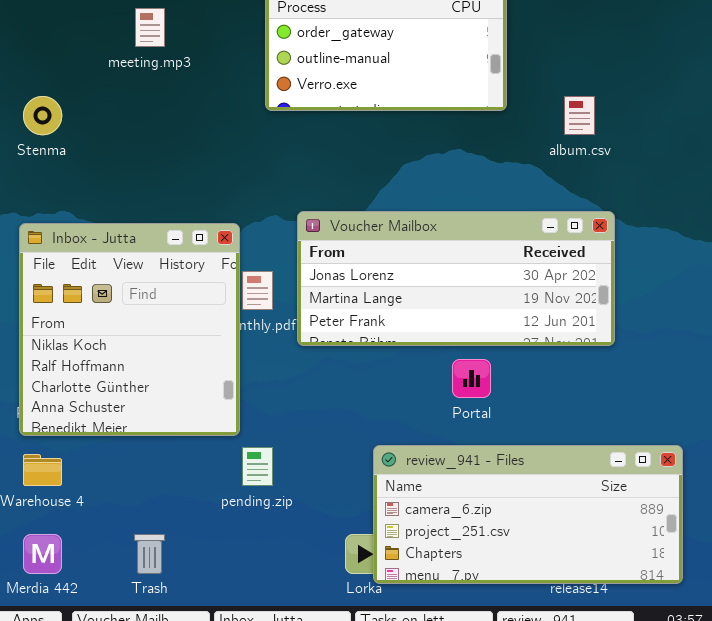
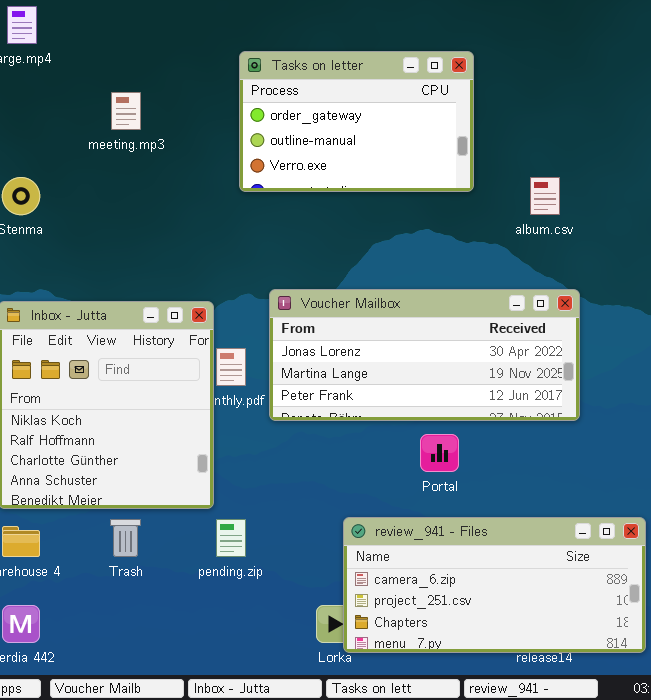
Trash: [134,534,165,574] -> [110,519,141,557], moved

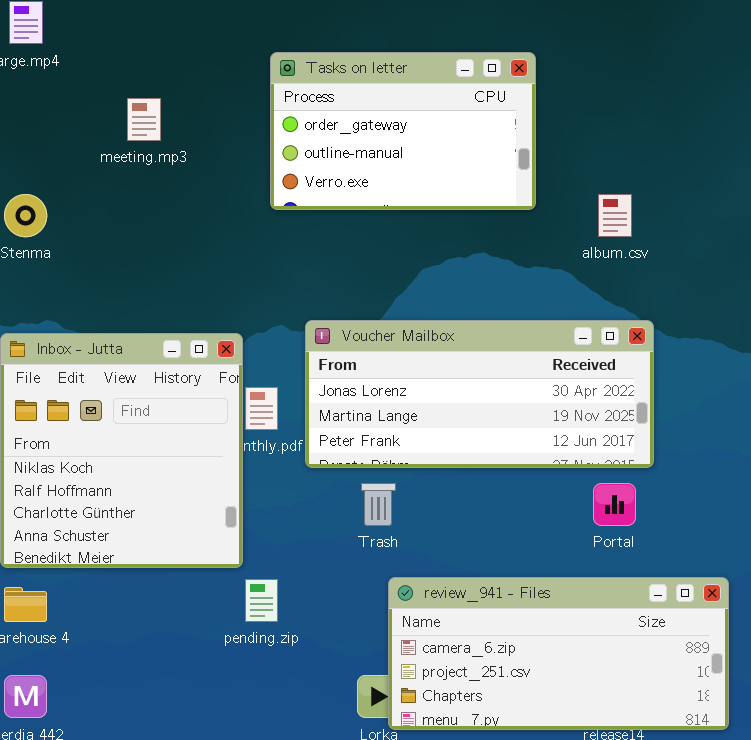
Portal: [420,434,459,472] -> [593,483,636,526], moved
Trash: [110,519,141,557] -> [361,483,396,526], moved

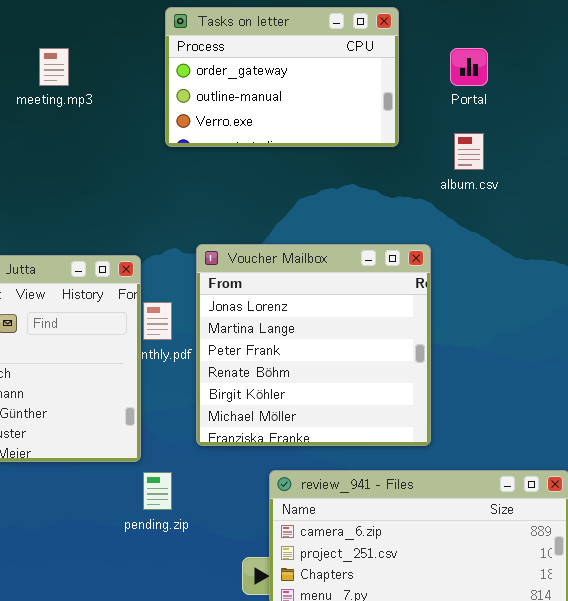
Voucher Mailbox: [305,320,654,468] -> [196,244,431,446], resized
Portal: [593,483,636,526] -> [450,48,488,86], moved

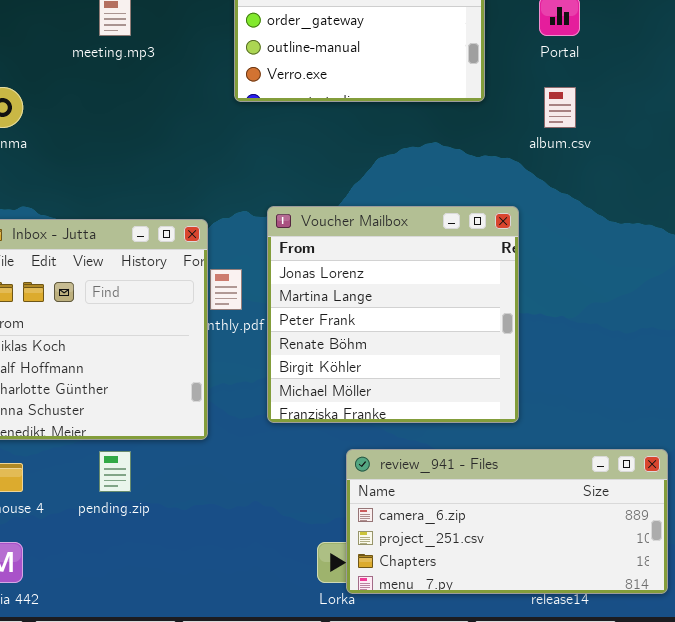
pending.zip: [143,472,172,510] -> [99,451,131,492], moved

